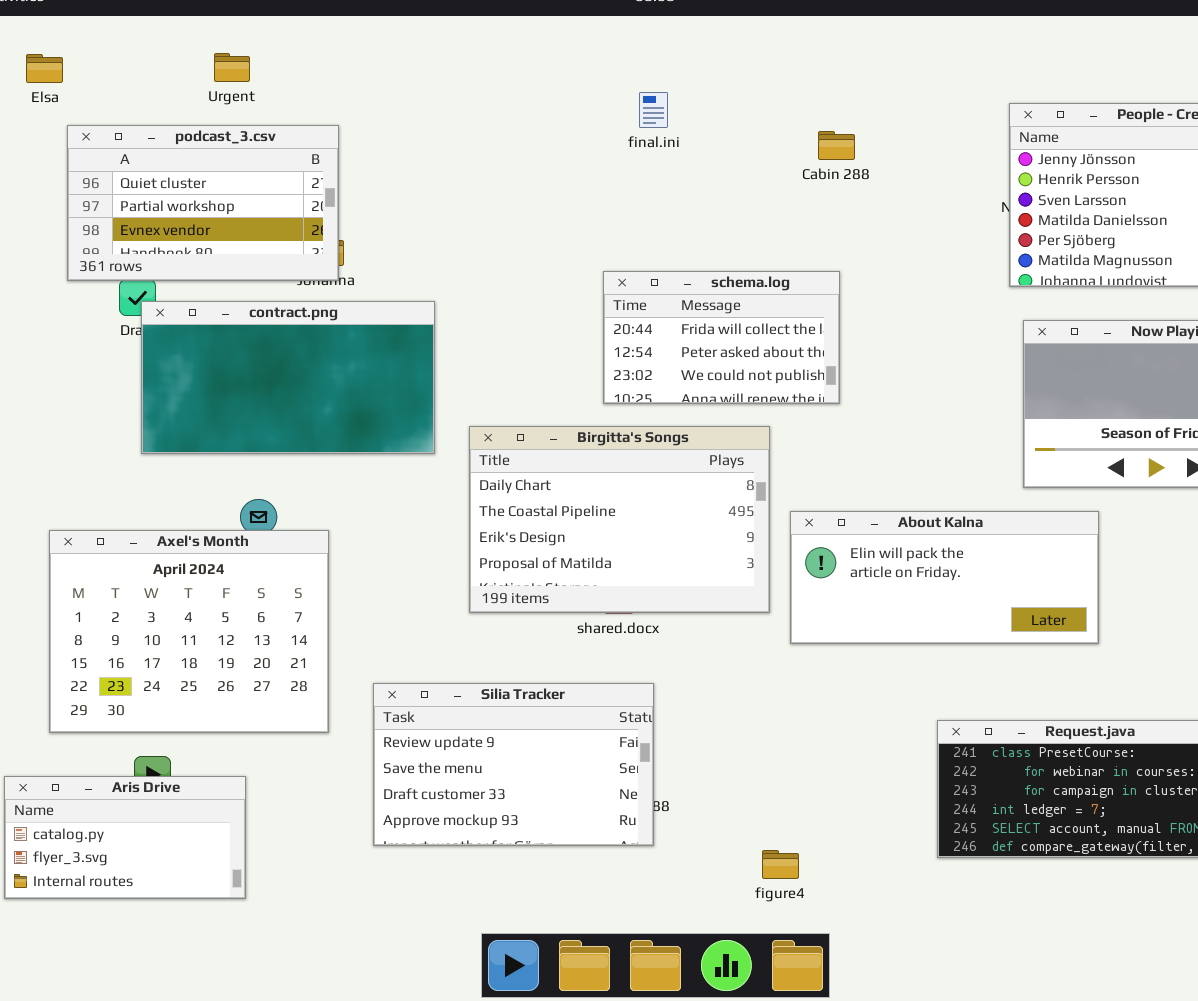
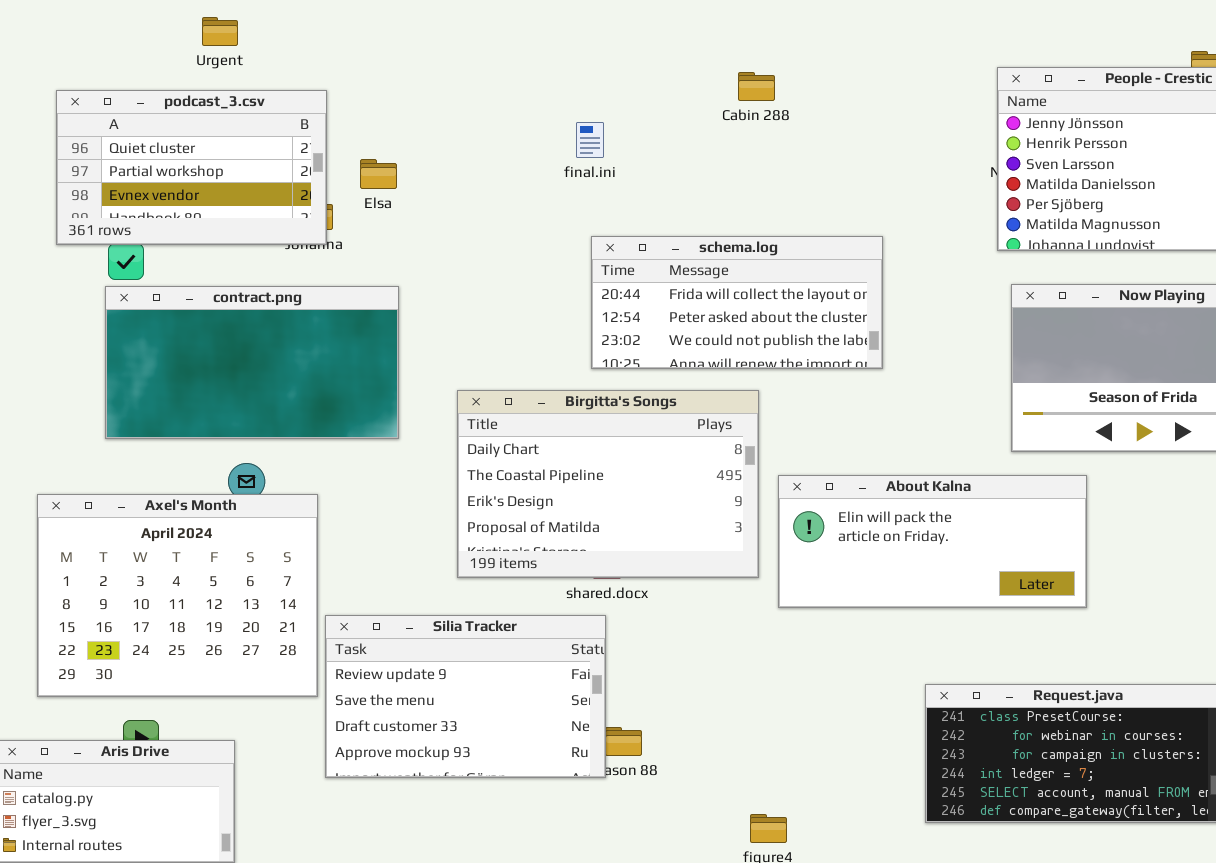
Elsa: [26,54,63,83] -> [360,159,397,189], moved
final.ini: [639,92,668,128] -> [576,122,604,158], moved
Cabin 288: [818,131,855,160] -> [738,72,775,101], moved
schema.log: [603,271,840,404] -> [591,236,883,369], resized
contract.png: [141,301,435,454] -> [105,286,399,439], moved
Silia Tracker: [373,683,654,846] -> [325,615,606,778], moved

